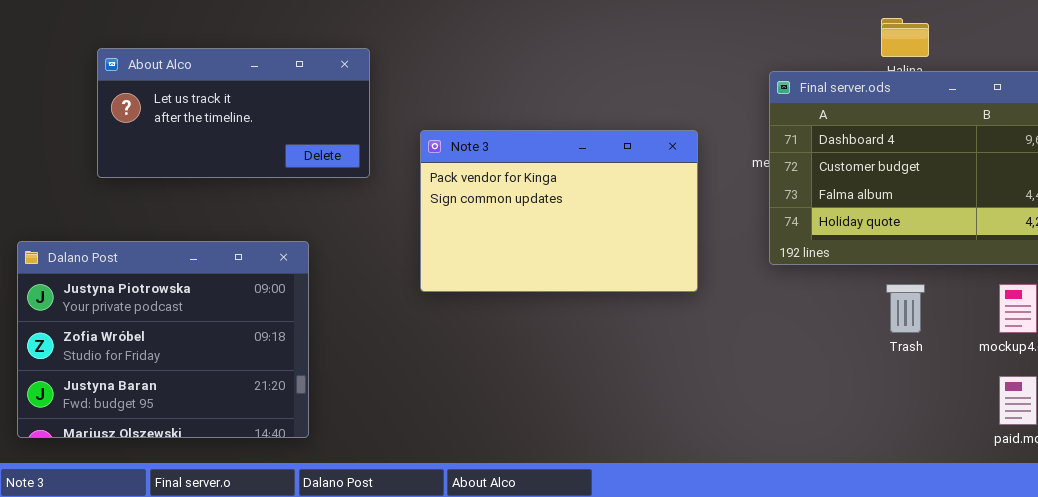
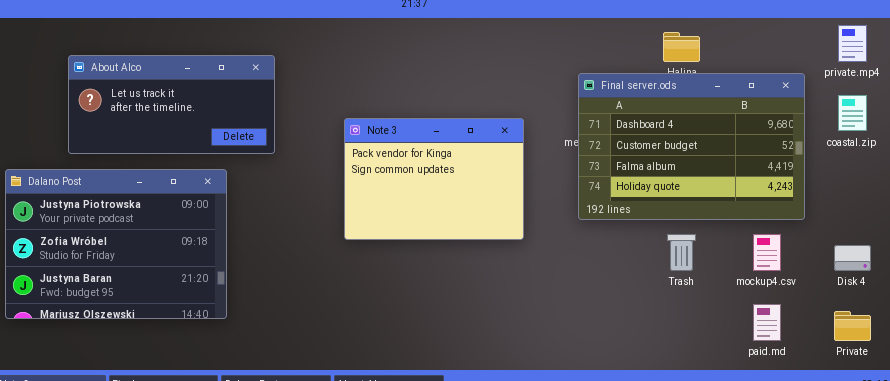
Note 3: [420,130,698,292] -> [344,118,524,240], resized
Dalano Post: [17,241,309,438] -> [5,169,227,319], moved

